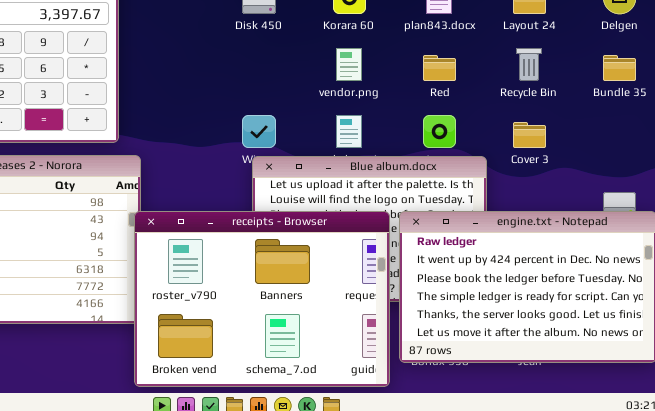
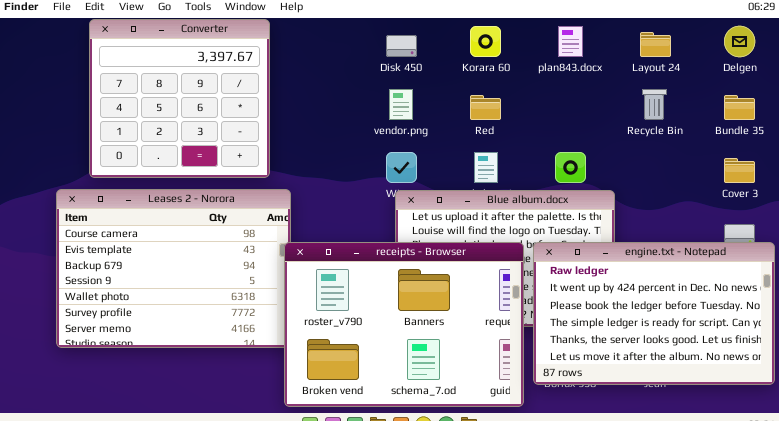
vendor.png: [336,48,362,81] -> [389,89,413,120], moved
Red: [423,55,456,81] -> [470,95,501,120], moved
Cover 3: [513,122,546,148] -> [724,158,755,183], moved

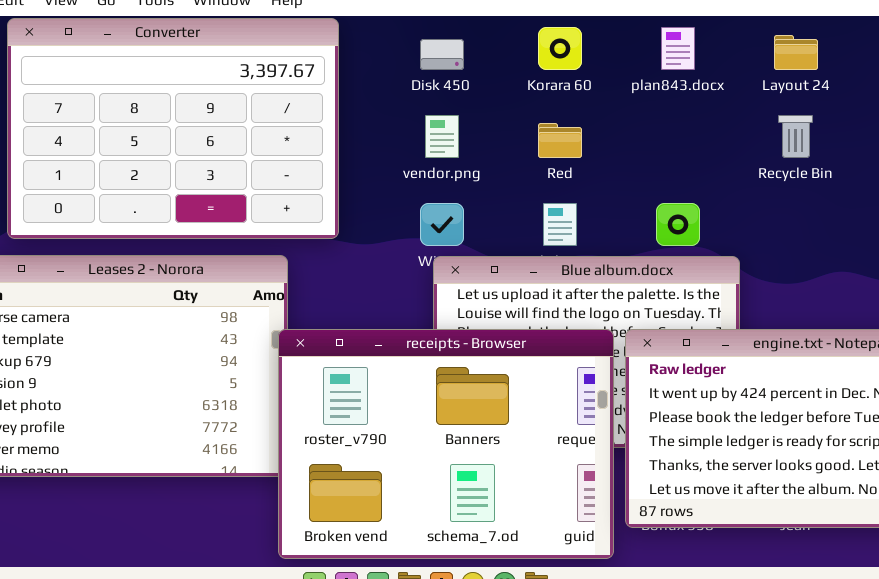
Converter: [89,19,270,178] -> [7,18,339,239], resized

